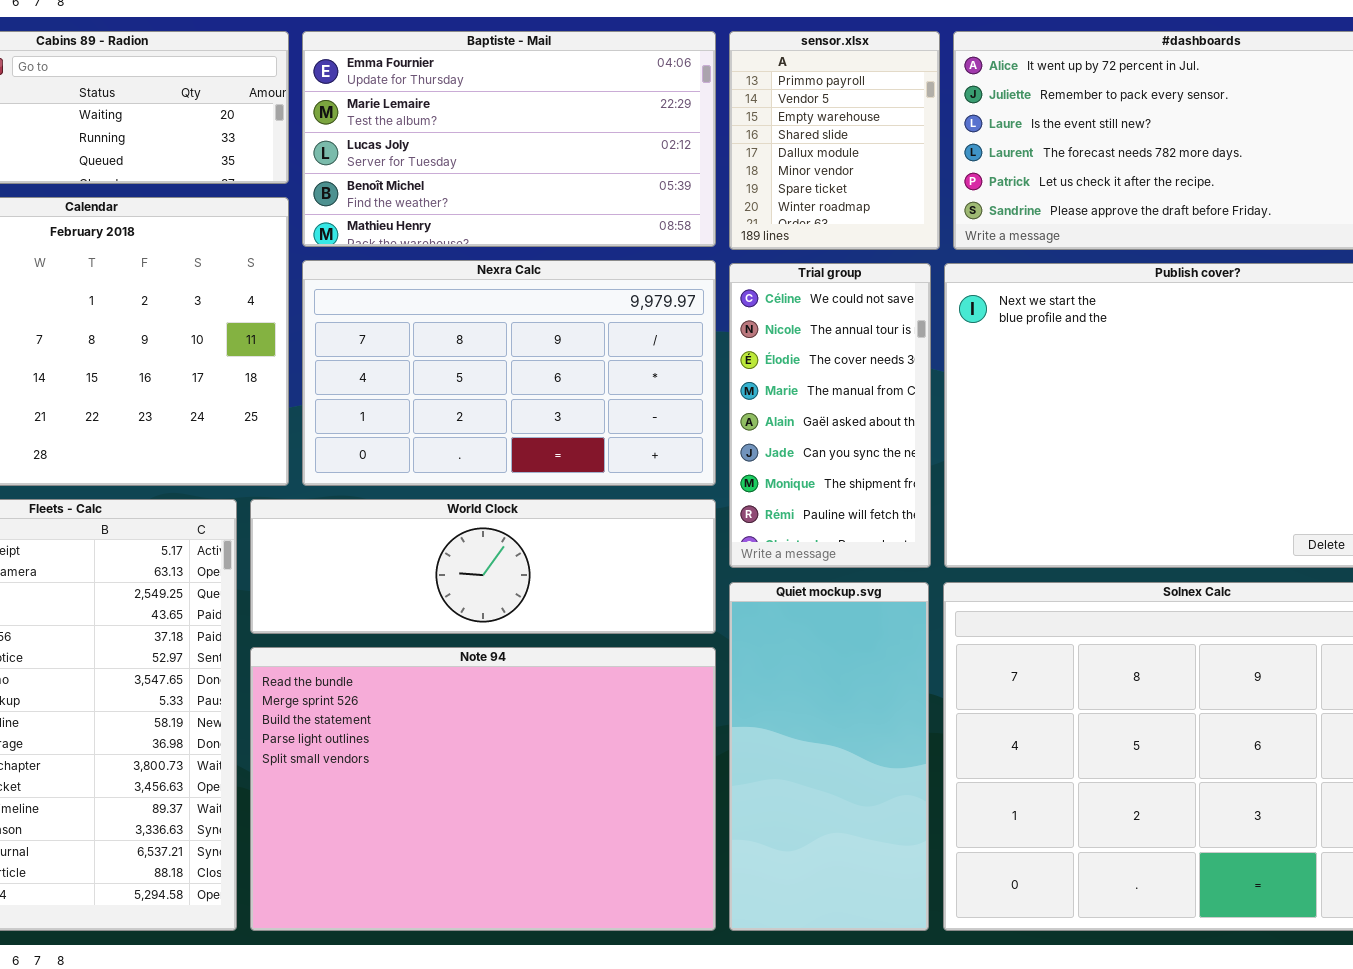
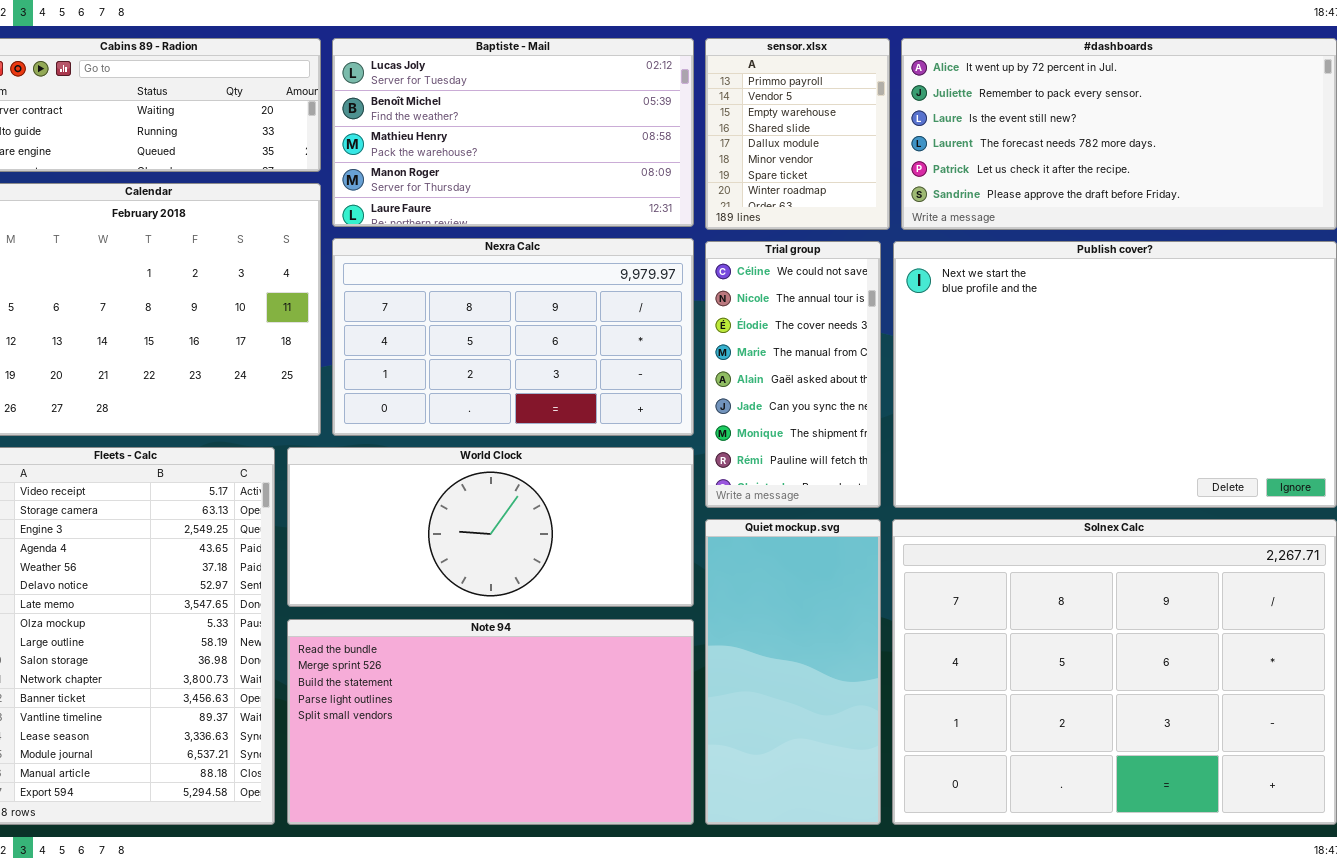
Baptiste - Mail: [302,31,716,247] -> [332,38,694,227], scrolled down 2 rows
World Clock: [250,499,716,634] -> [287,447,694,607], resized
Note 94: [250,647,716,931] -> [287,619,694,825], resized

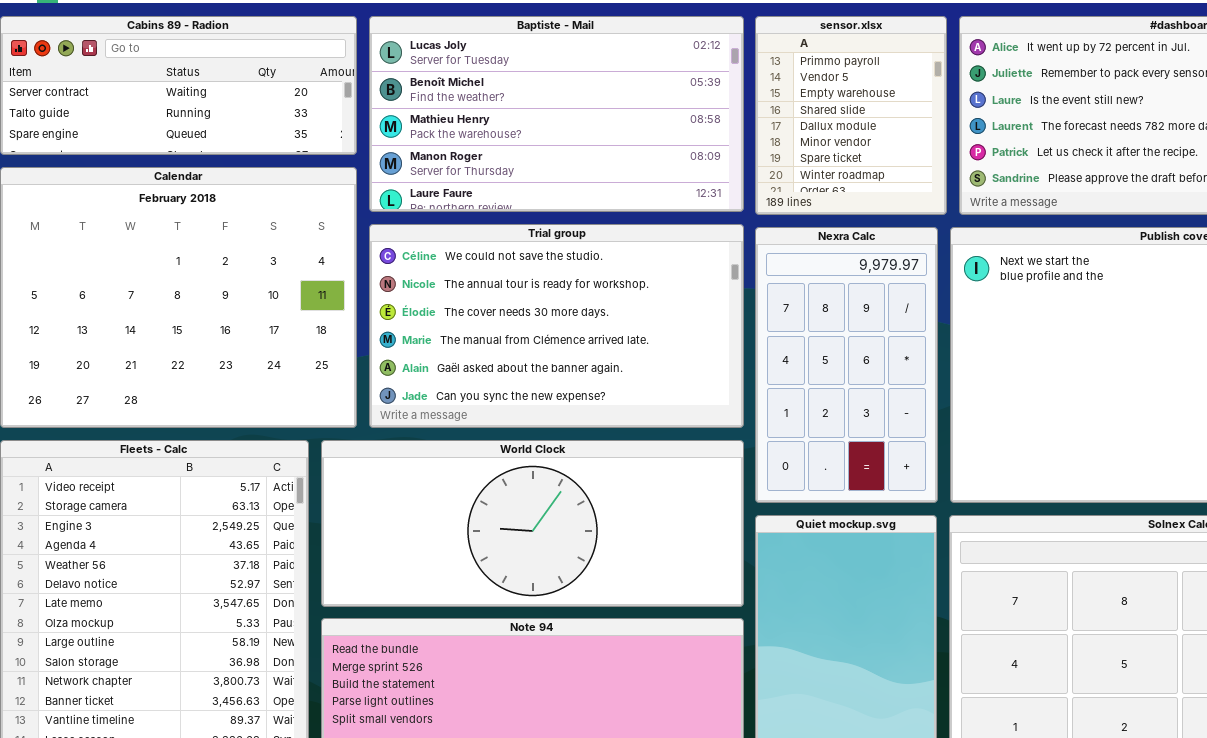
Nexra Calc: [332,238,694,436] -> [755,227,938,503], moved, resized
Trial group: [705,241,881,508] -> [369,224,744,428], moved, resized

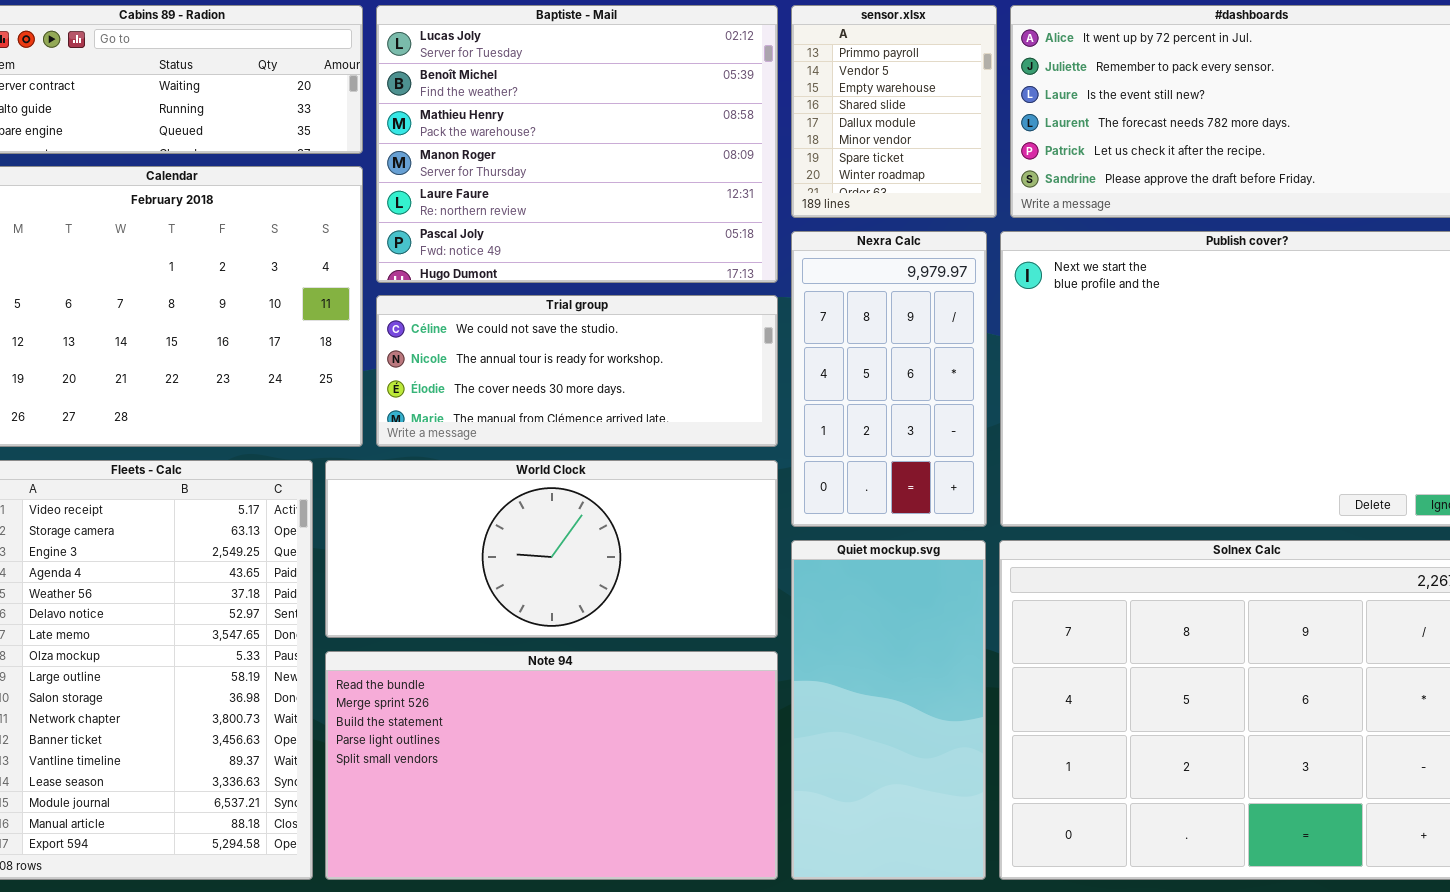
Baptiste - Mail: [369,16,744,212] -> [376,5,778,283], resized
Trial group: [369,224,744,428] -> [376,295,778,447], resized

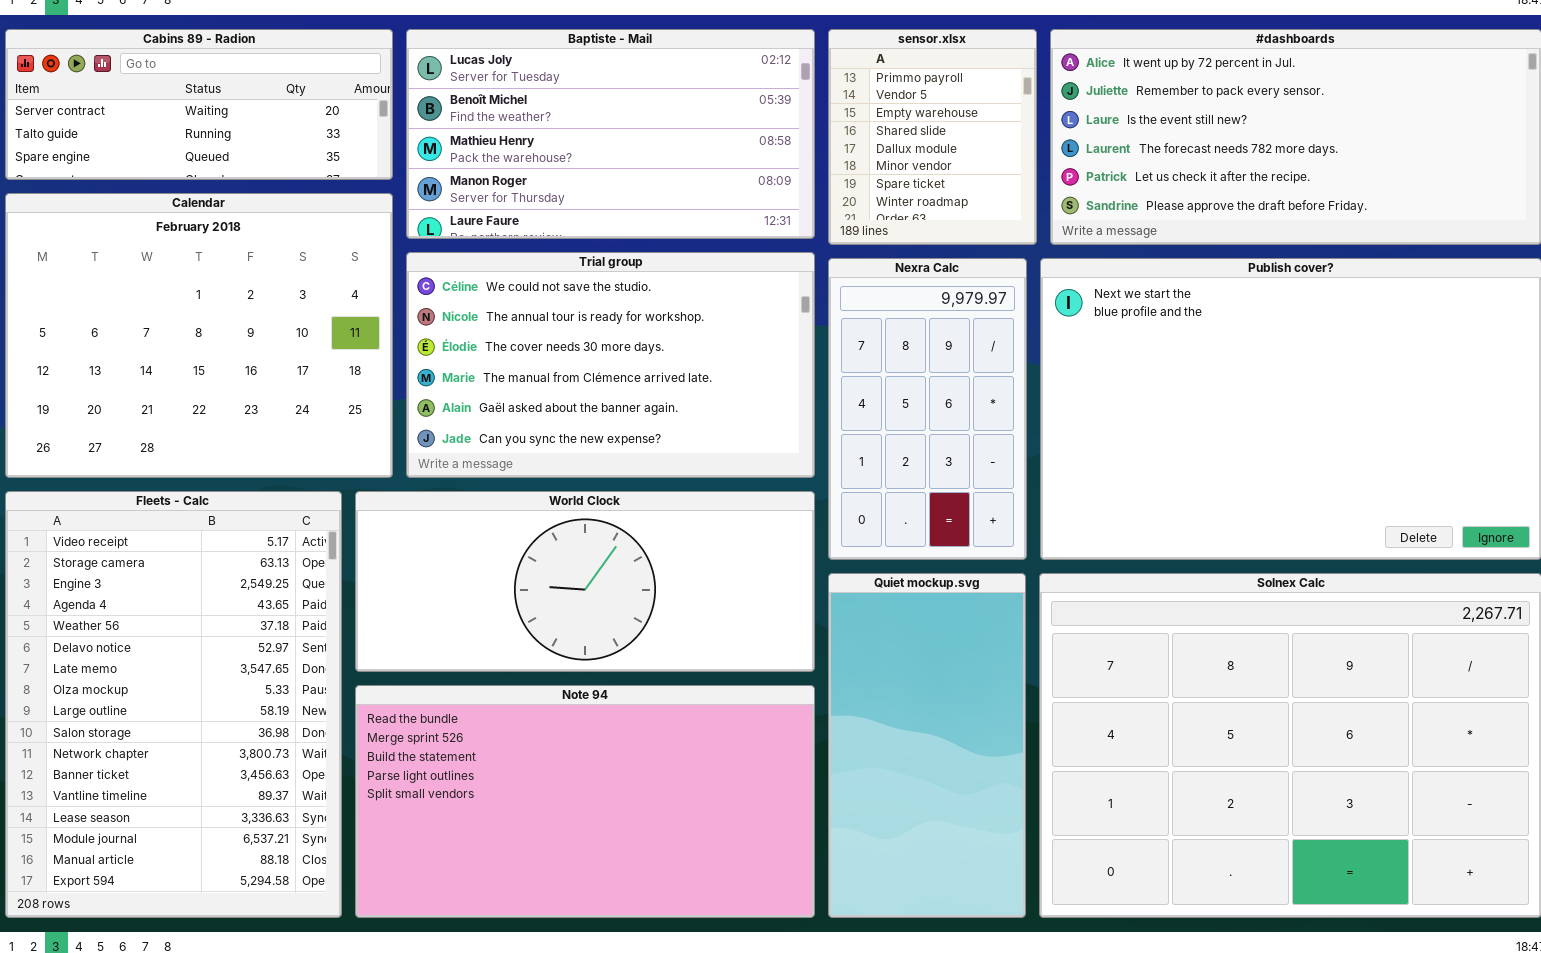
Baptiste - Mail: [376,5,778,283] -> [406,29,815,239], resized
Trial group: [376,295,778,447] -> [406,252,815,478], resized

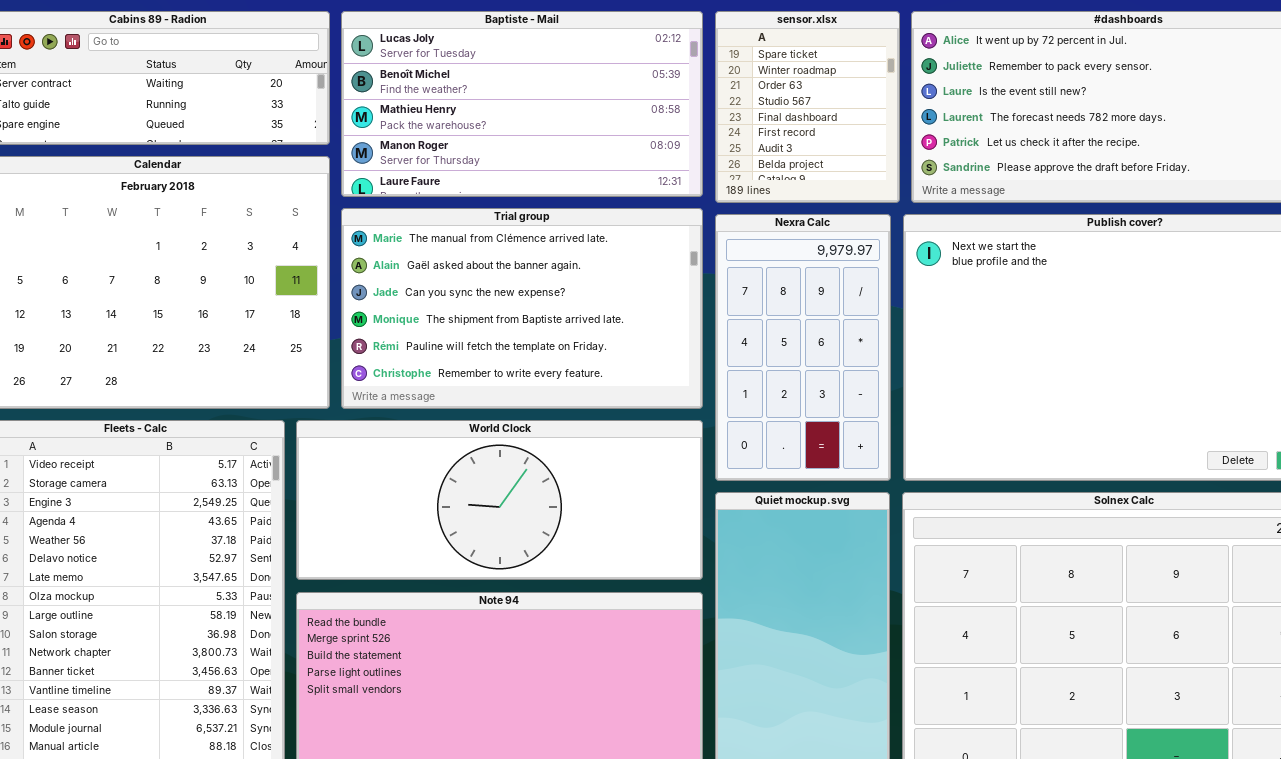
sensor.xlsx: [828,29,1037,245] -> [715,11,900,203], scrolled down 6 rows
Trial group: [406,252,815,478] -> [341,208,703,409], scrolled down 3 rows

